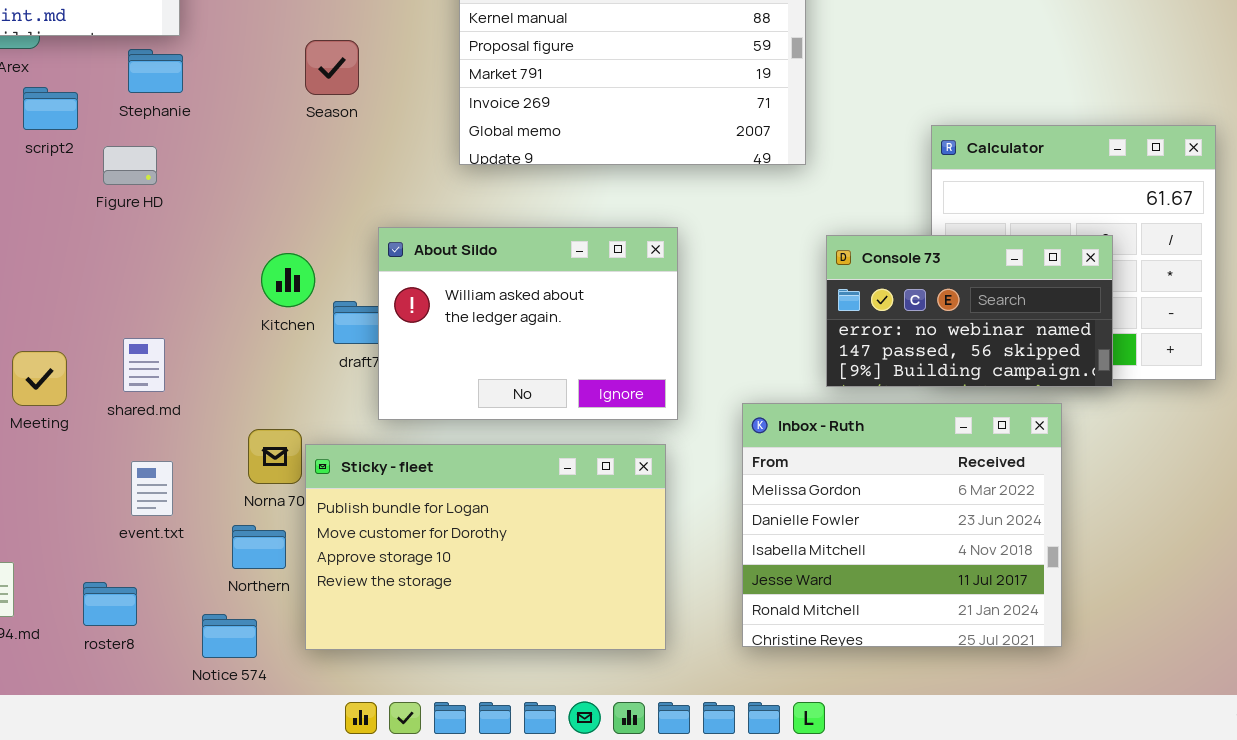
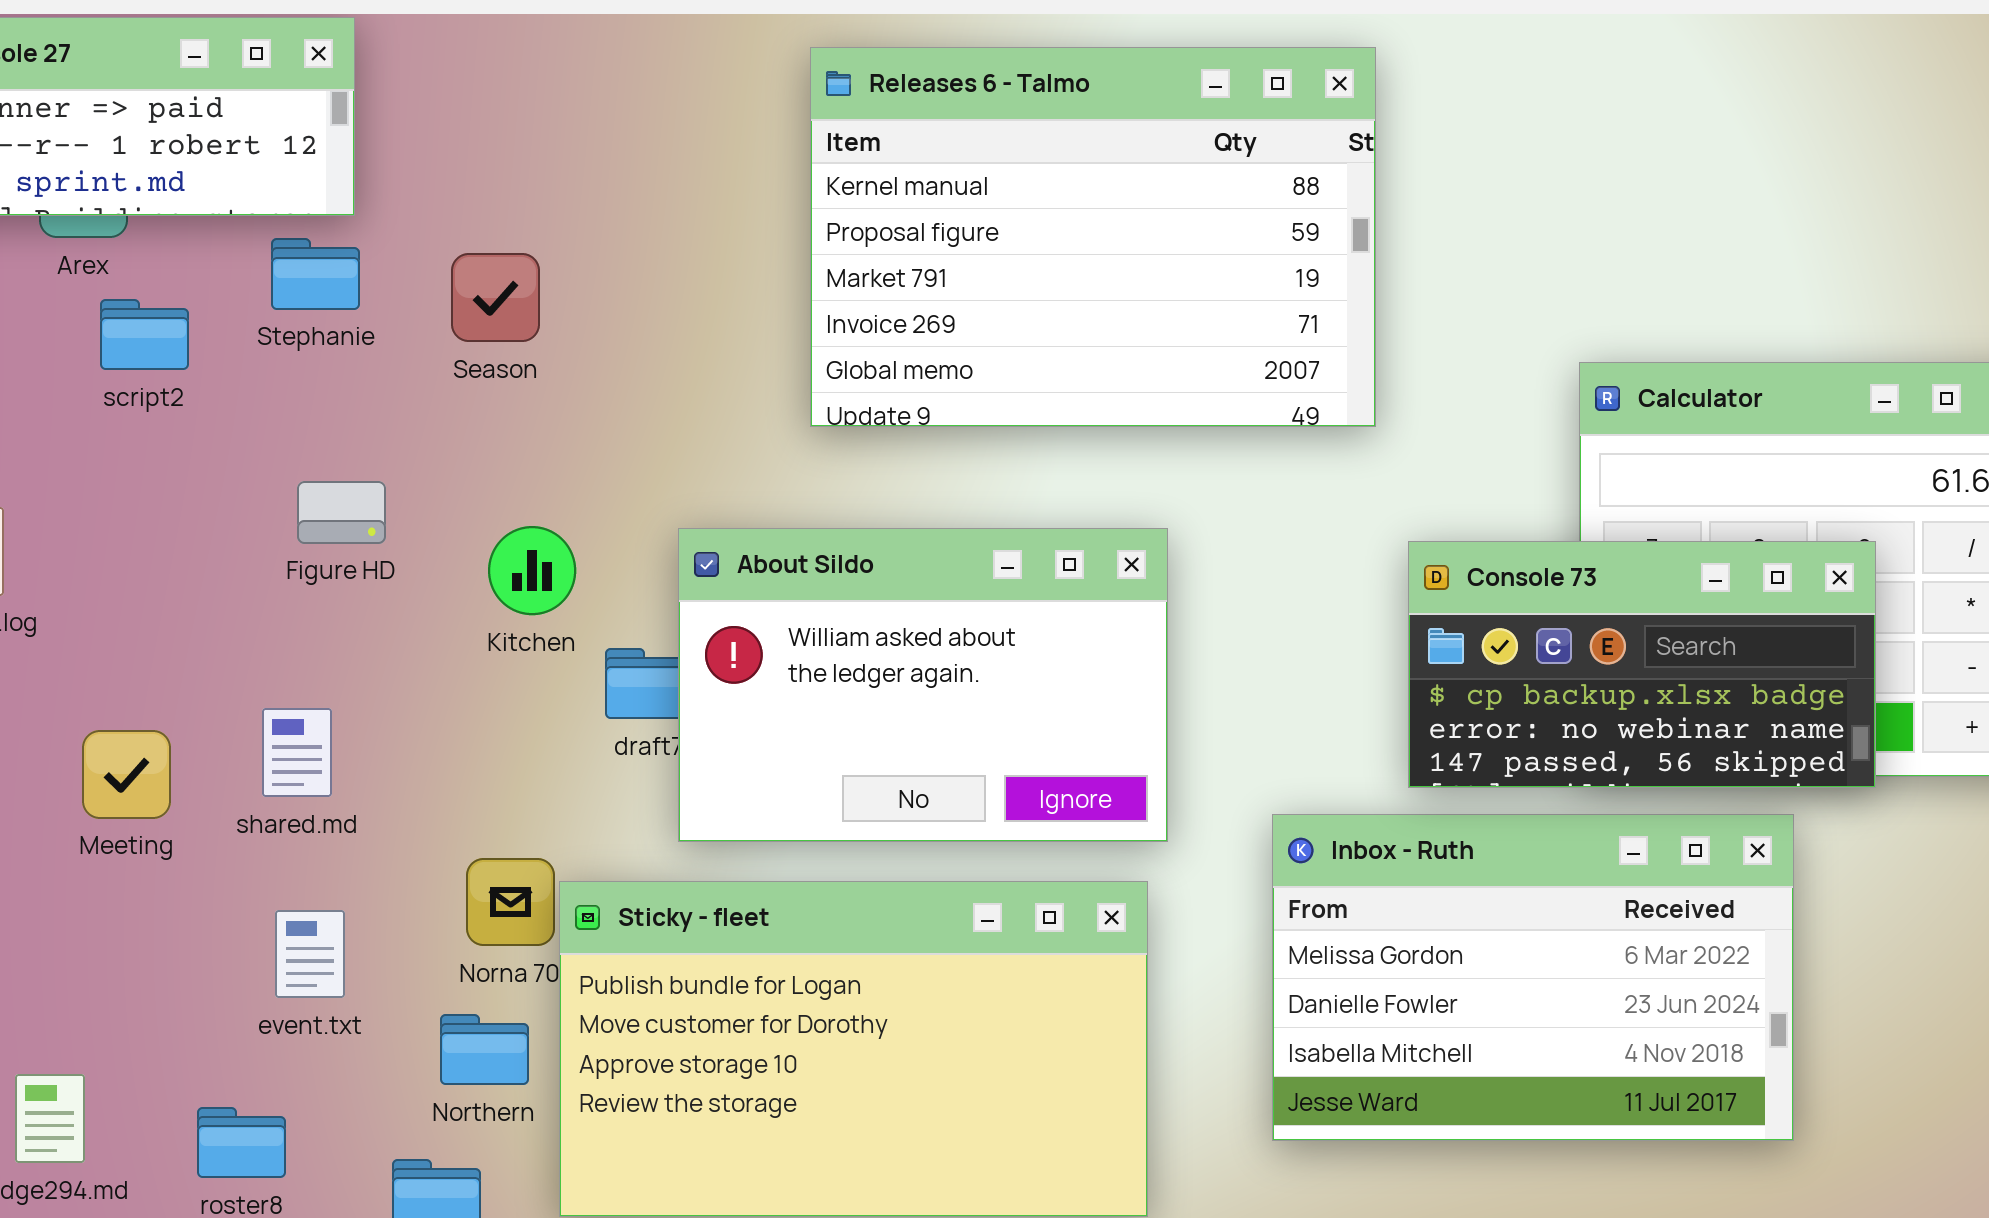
Season: [305,40,359,95] -> [451,253,540,342], moved
Figure HD: [103,146,157,185] -> [297,481,386,544], moved
Console 73: [826,235,1113,387] -> [1408,541,1876,788], scrolled up 1 row
Kitchen: [261,253,315,307] -> [488,526,576,615], moved
Inbox - Ruth: [742,403,1062,647] -> [1272,814,1794,1141], resized

